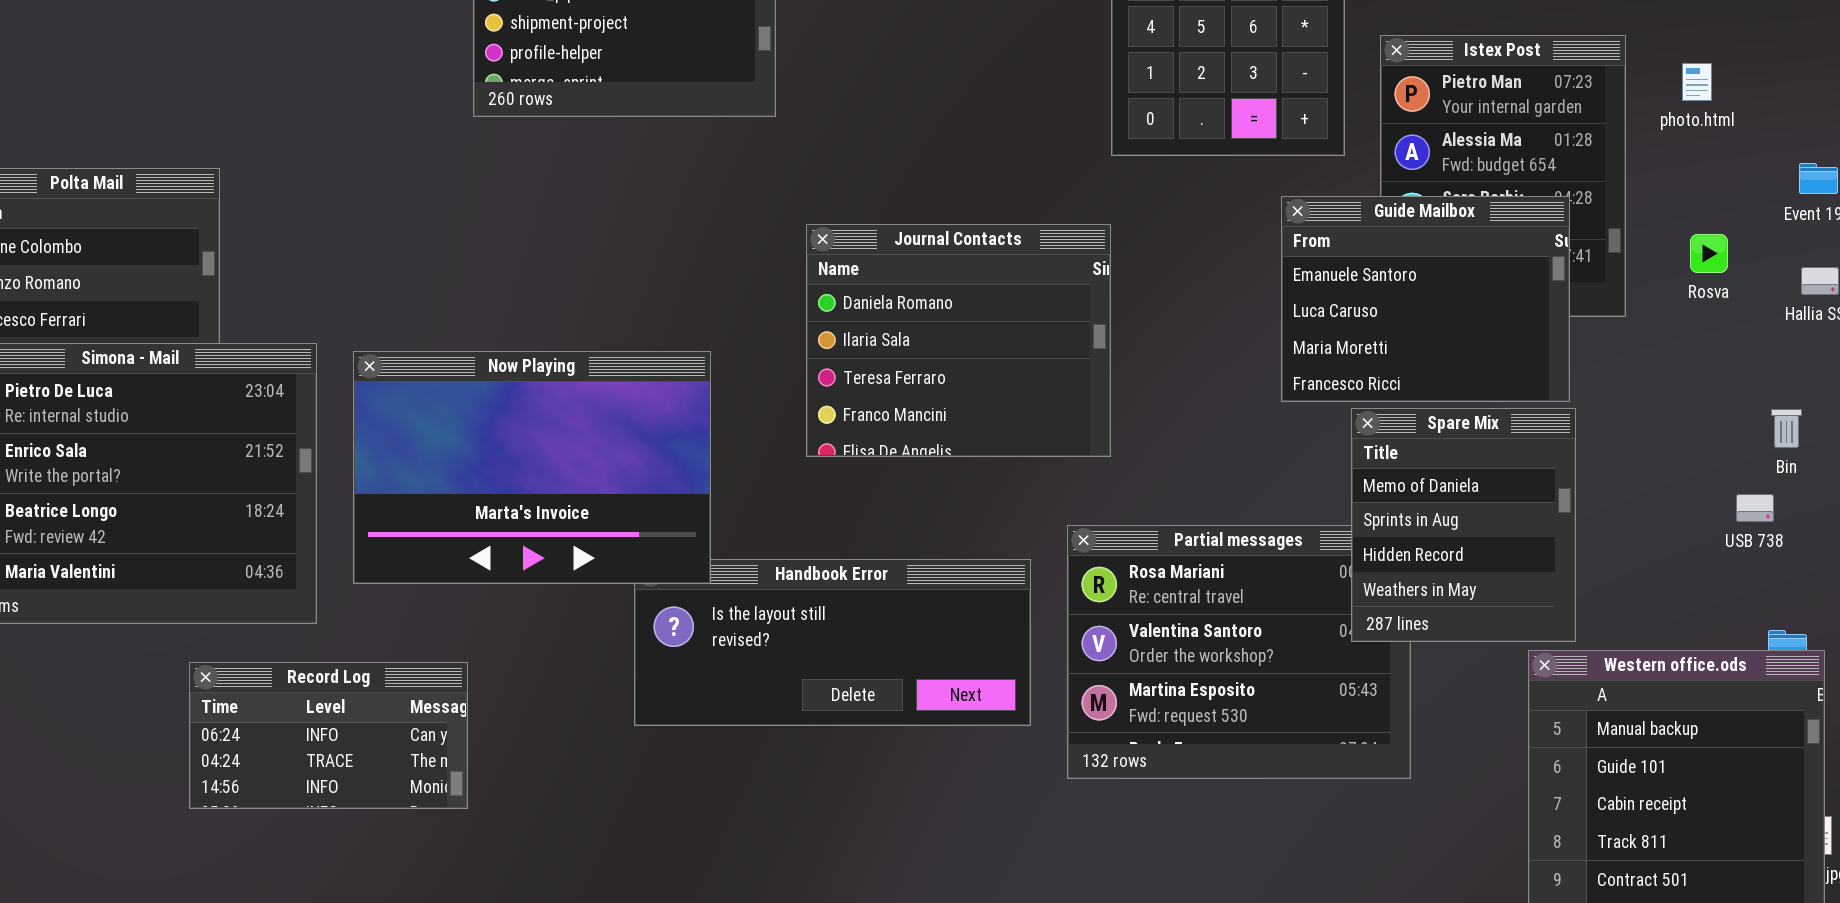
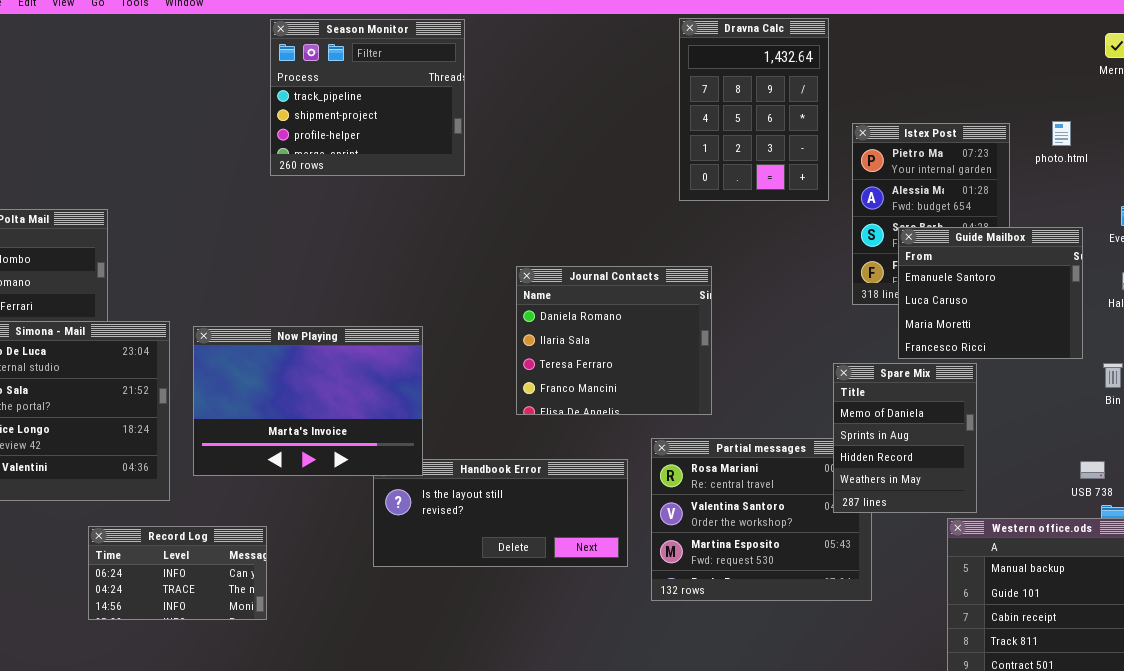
photo.html: [1682,63,1712,101] -> [1052,121,1071,146], moved
Guide Mailbox: [1281,196,1570,402] -> [898,227,1083,359], moved
Journal Contacts: [806,224,1111,457] -> [516,266,712,415], moved
USB 738: [1736,494,1774,522] -> [1080,461,1105,479], moved

